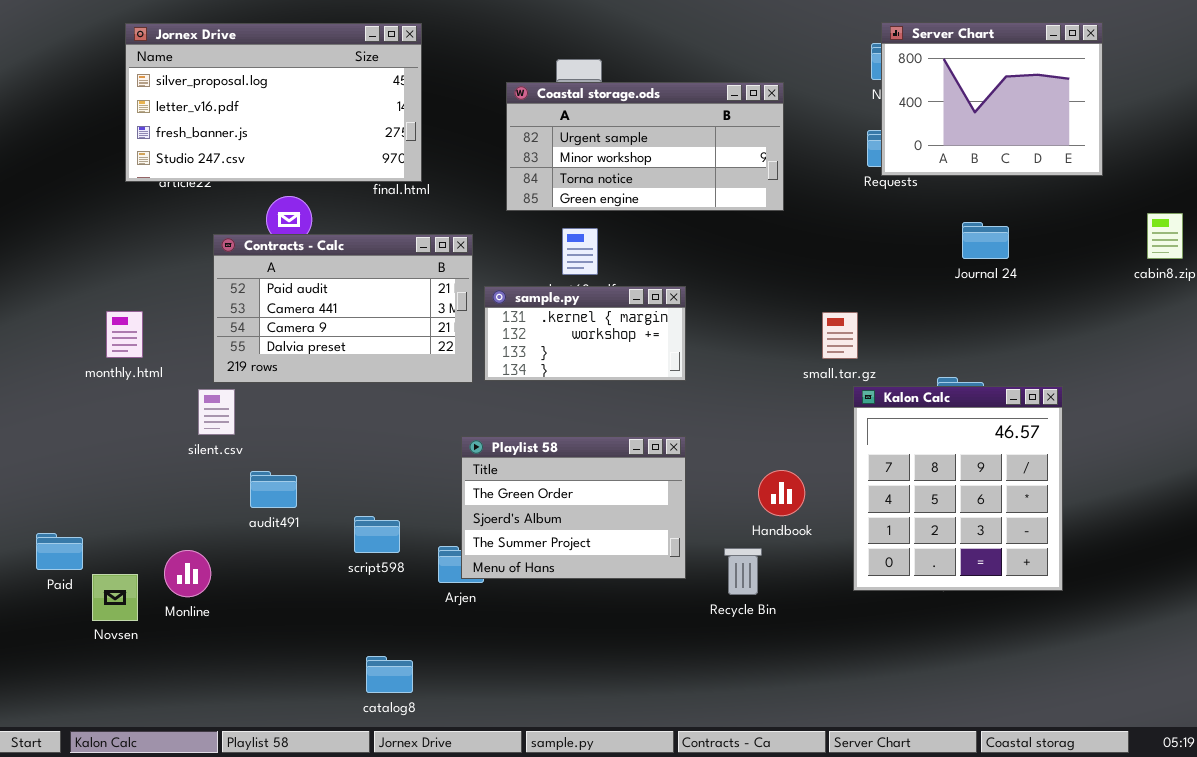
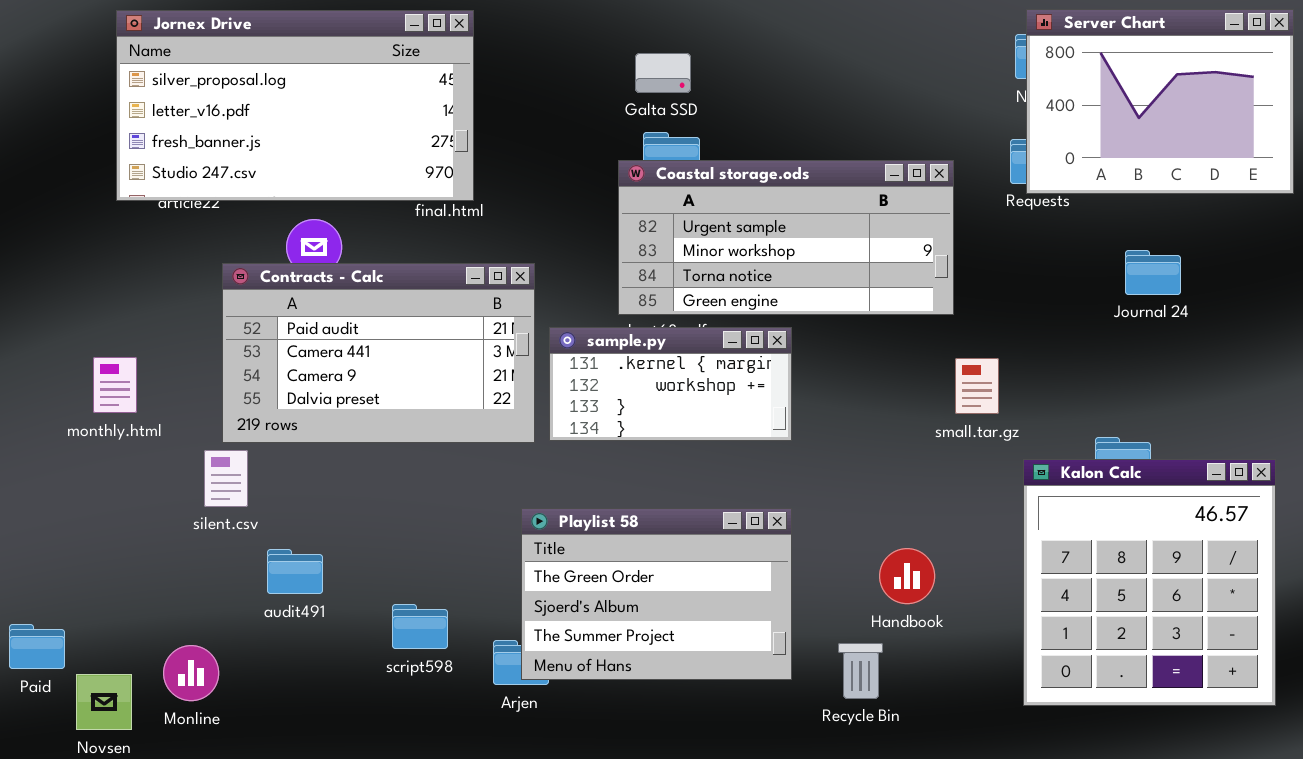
Coastal storage.ods: [506,82,784,211] -> [618,160,954,315], moved
Kalon Calc: [853,386,1063,591] -> [1023,459,1276,706], moved

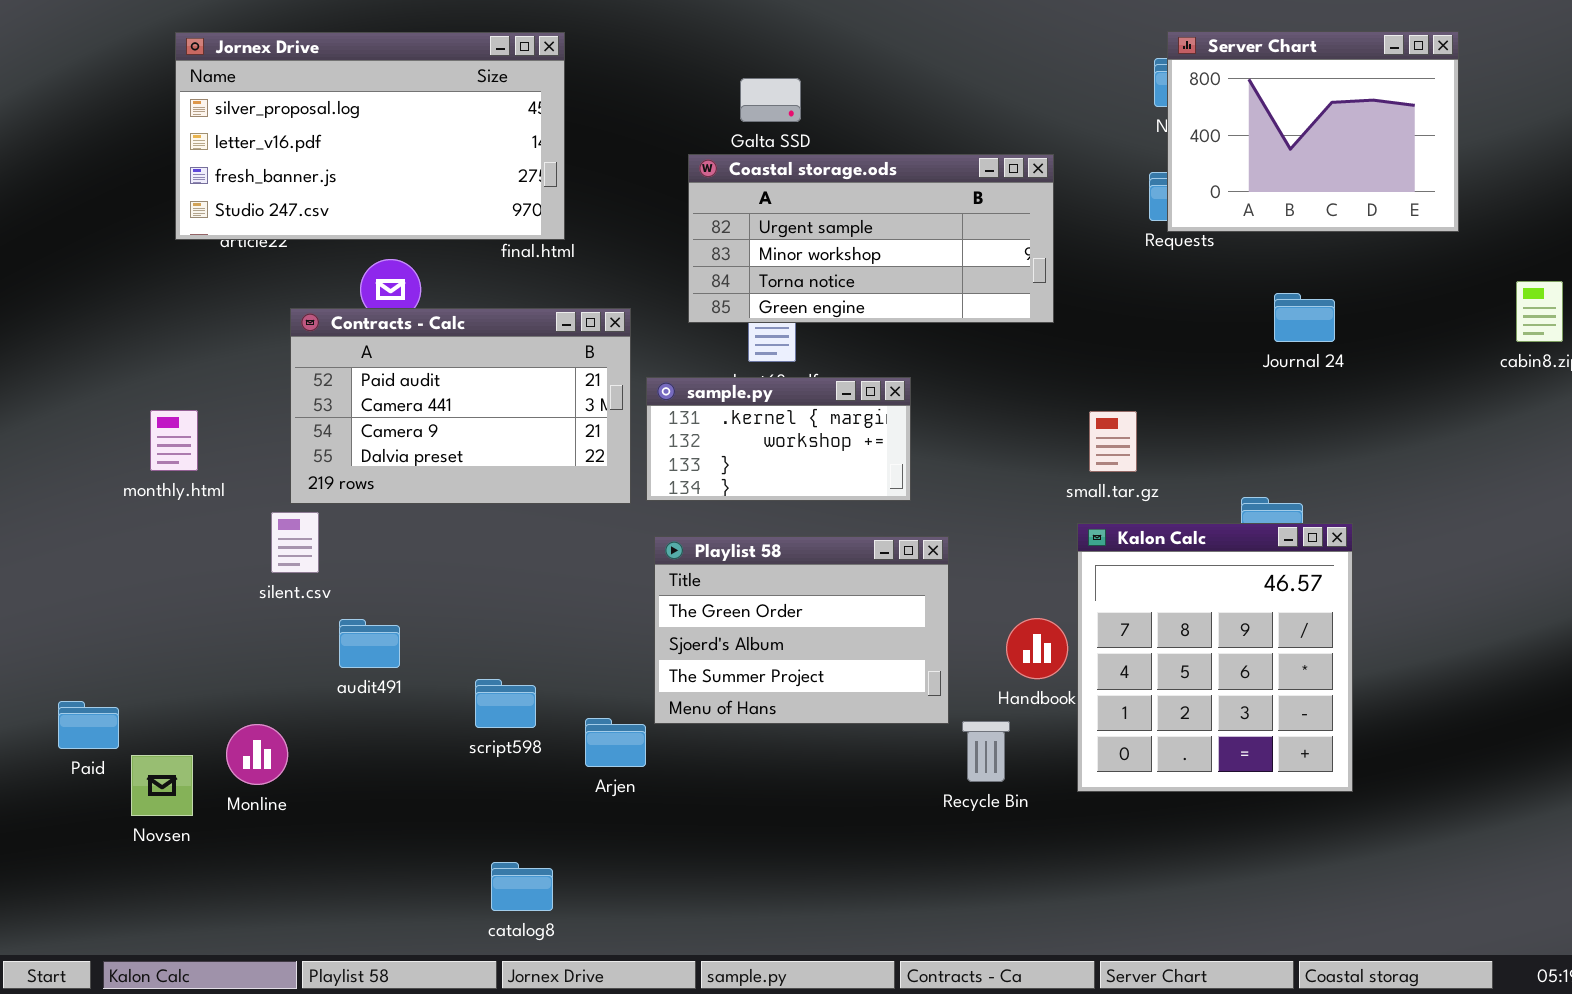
Coastal storage.ods: [618,160,954,315] -> [688,154,1054,323], moved
Kalon Calc: [1023,459,1276,706] -> [1077,523,1353,792], moved
Playlist 58: [521,508,792,680] -> [654,536,949,724], moved

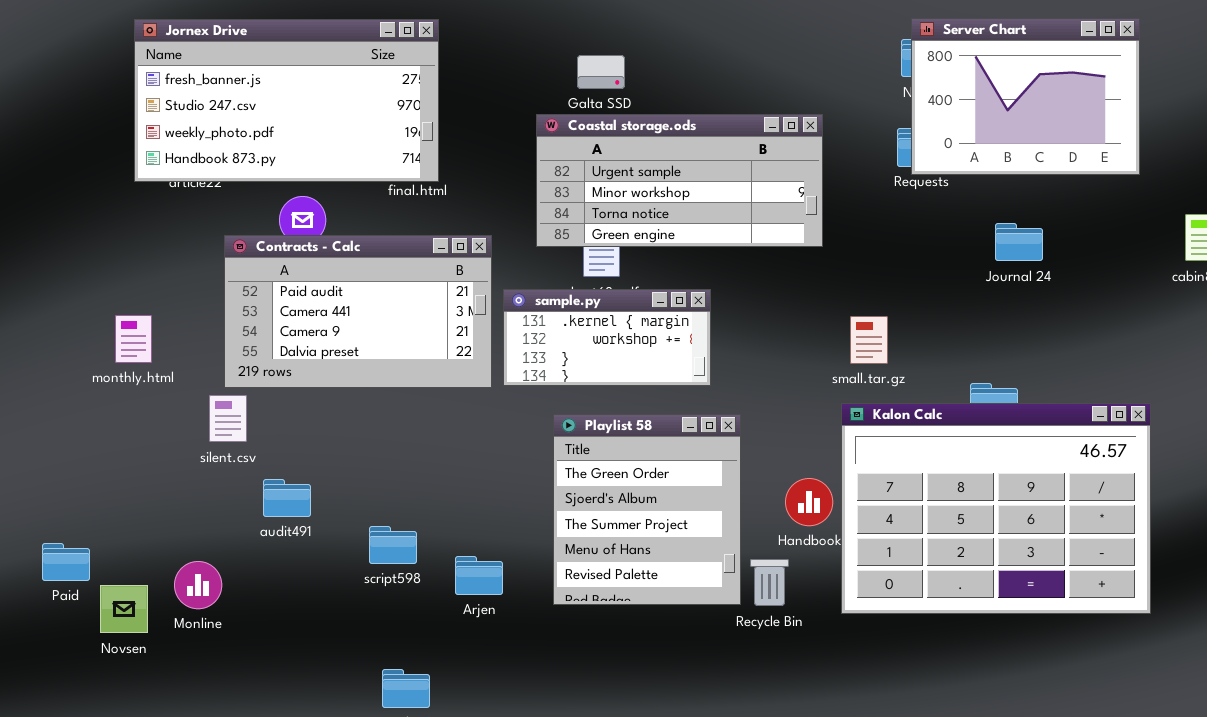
Jornex Drive: [175,32,565,240] -> [134,19,439,182], scrolled down 2 rows
Kalon Calc: [1077,523,1353,792] -> [841,403,1151,614], resized
Playlist 58: [654,536,949,724] -> [553,414,741,605], resized

